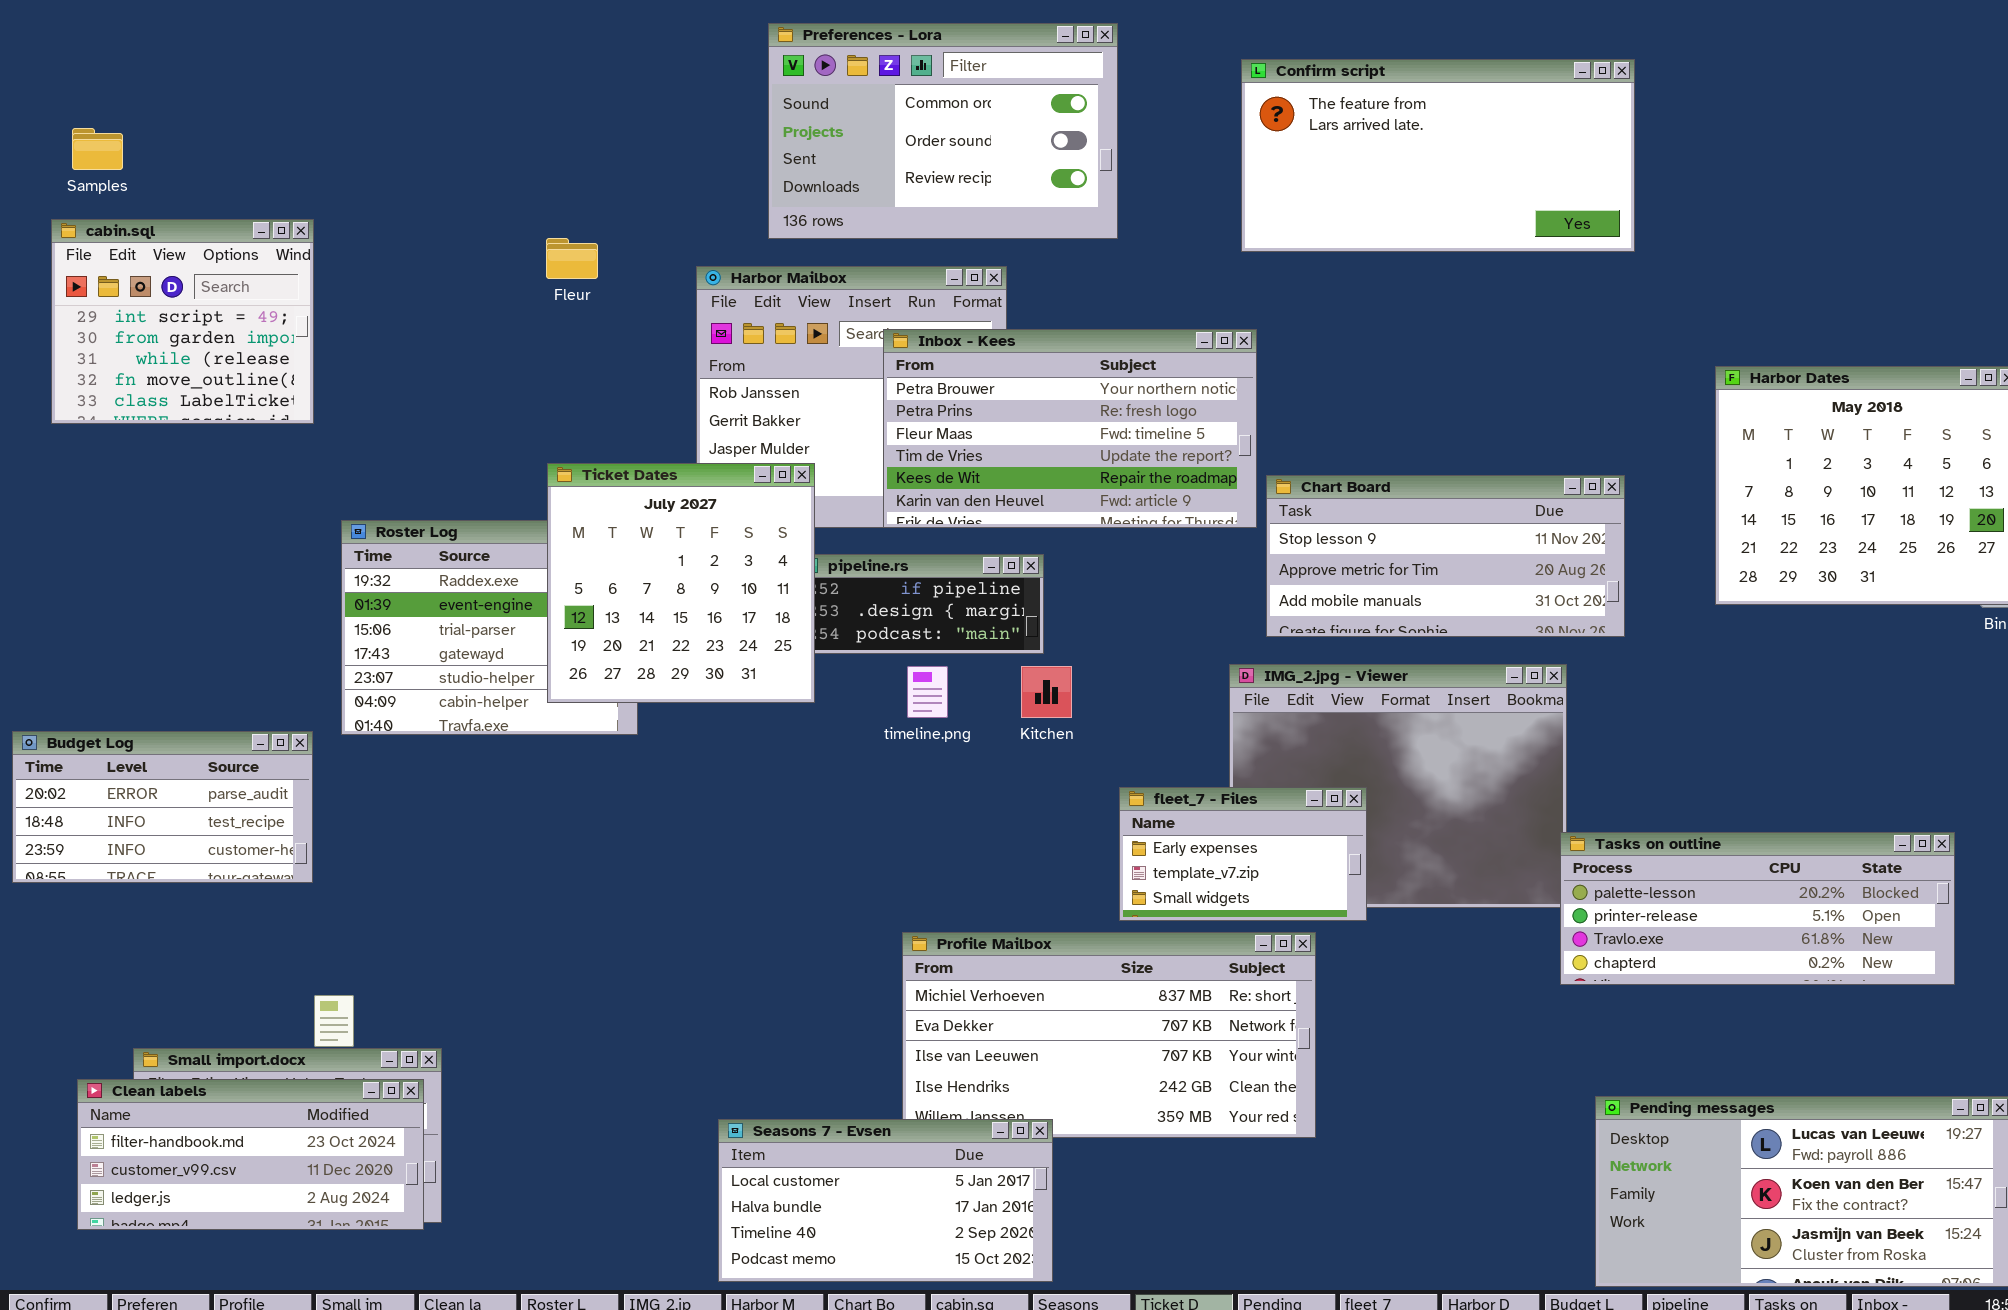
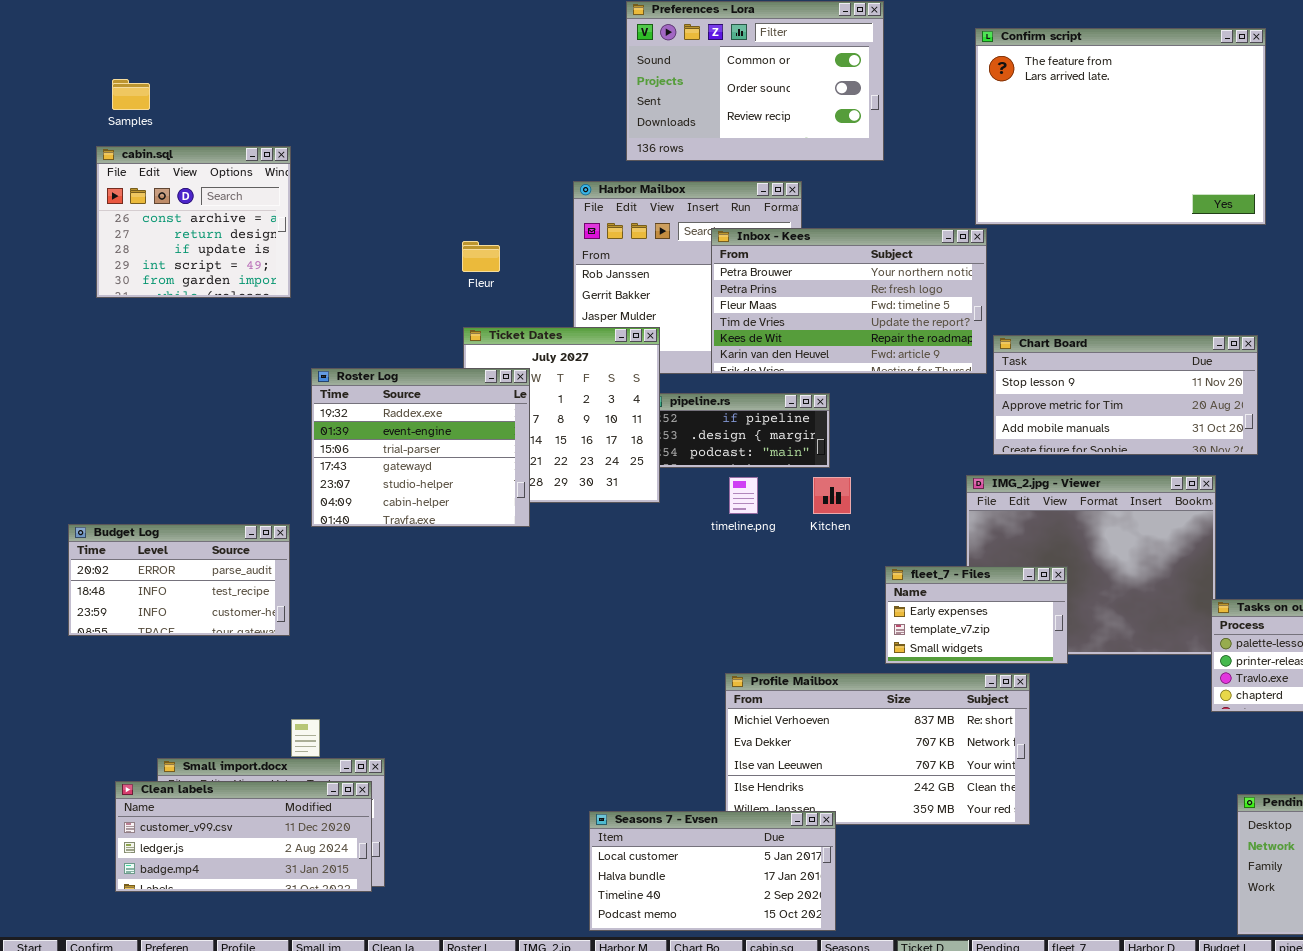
Confirm script: [1241,59,1635,252] -> [975,28,1266,225], resized
cabin.sql: [51,219,314,424] -> [96,146,291,298], scrolled up 3 rows
Fleur: [546,238,598,279] -> [462,241,500,272], moved
Roster Log: [341,520,638,735] -> [311,368,530,527], raised
Clean labels: [77,1079,424,1230] -> [115,781,372,892], scrolled down 1 row

